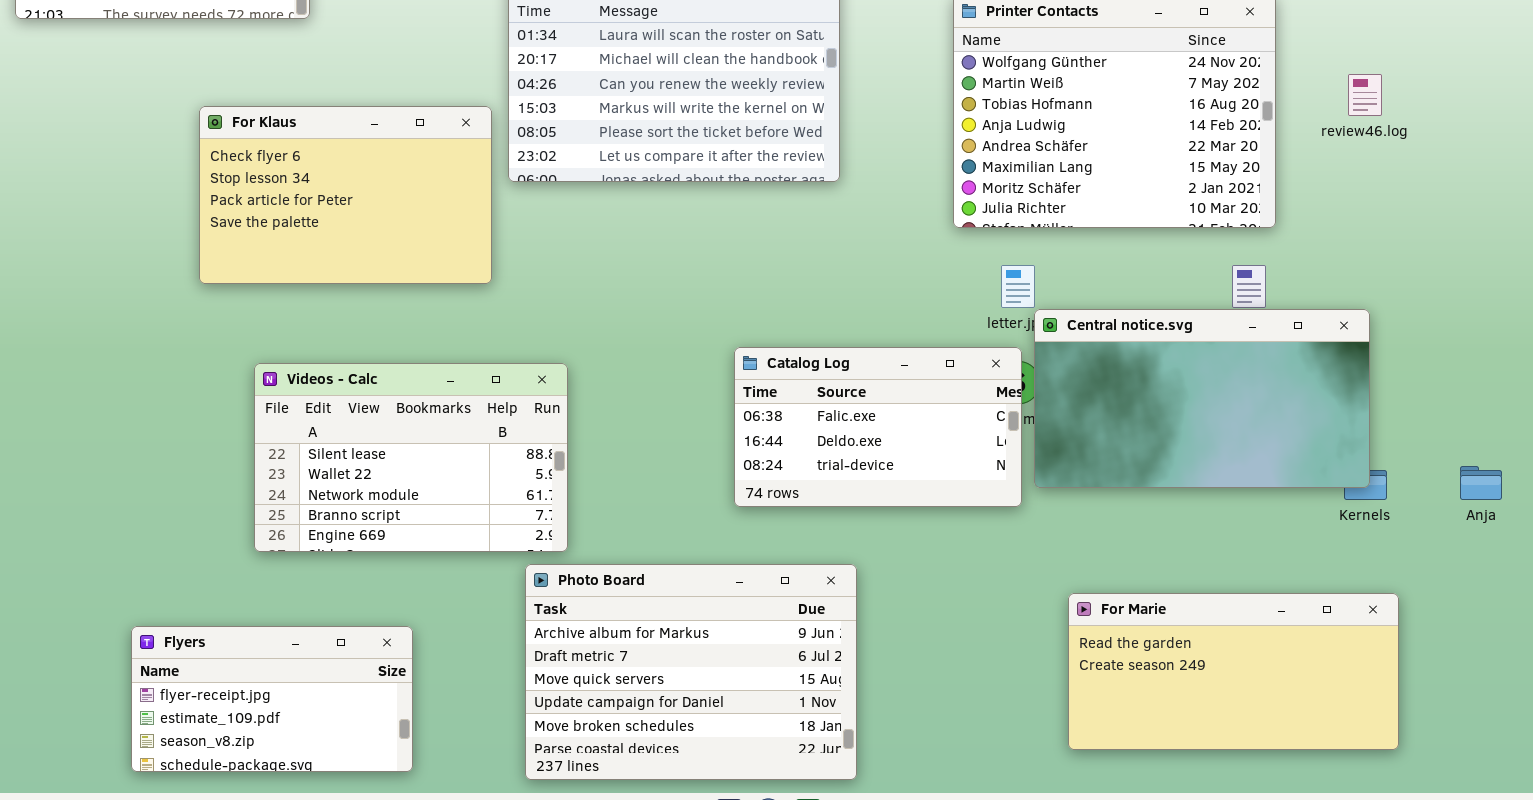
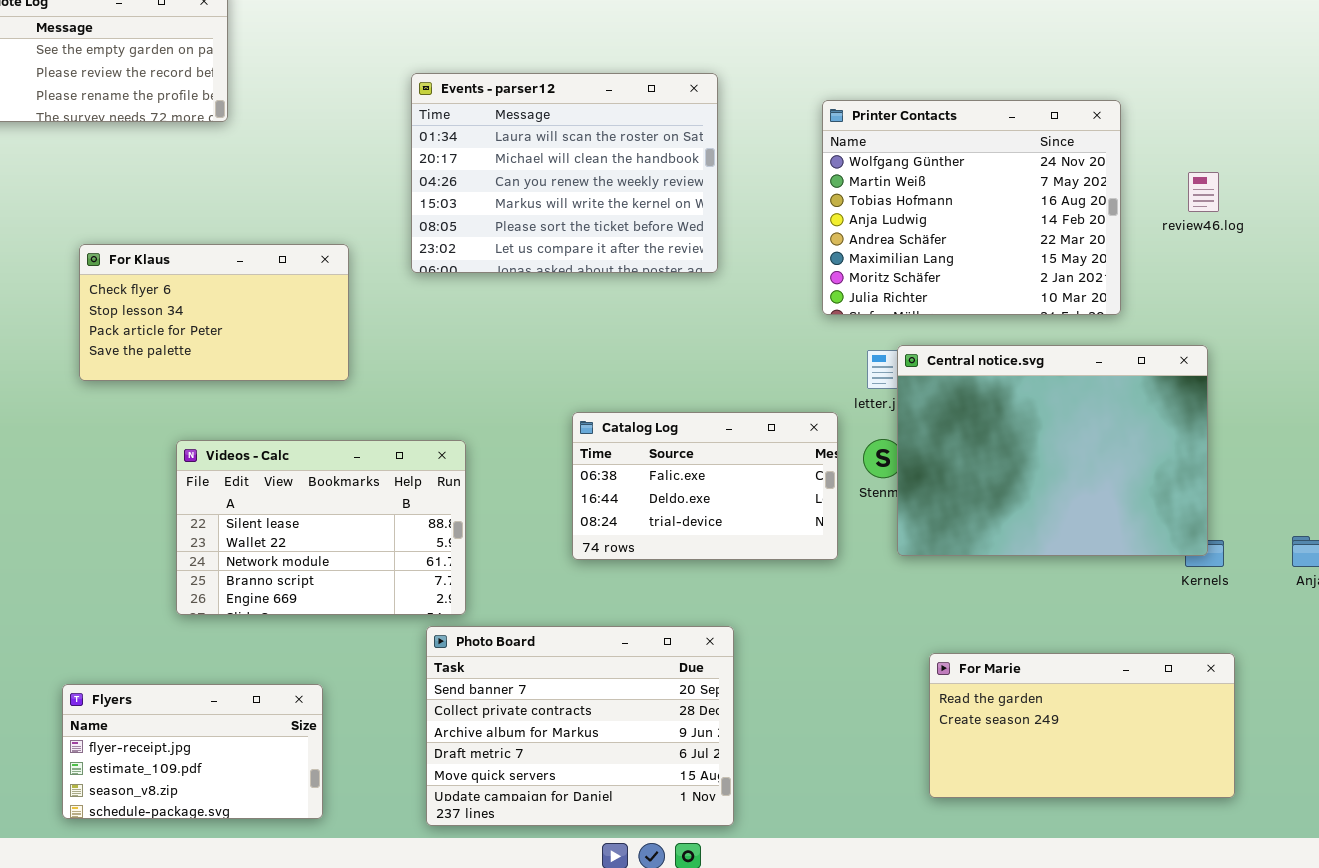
For Klaus: [199,106,492,284] -> [79,244,349,381], moved, resized
Central notice.svg: [1034,309,1370,488] -> [897,345,1208,556], resized
Catalog Log: [734,347,1022,507] -> [572,412,838,560], moved
Photo Board: [525,564,857,780] -> [426,626,734,826], scrolled up 2 rows

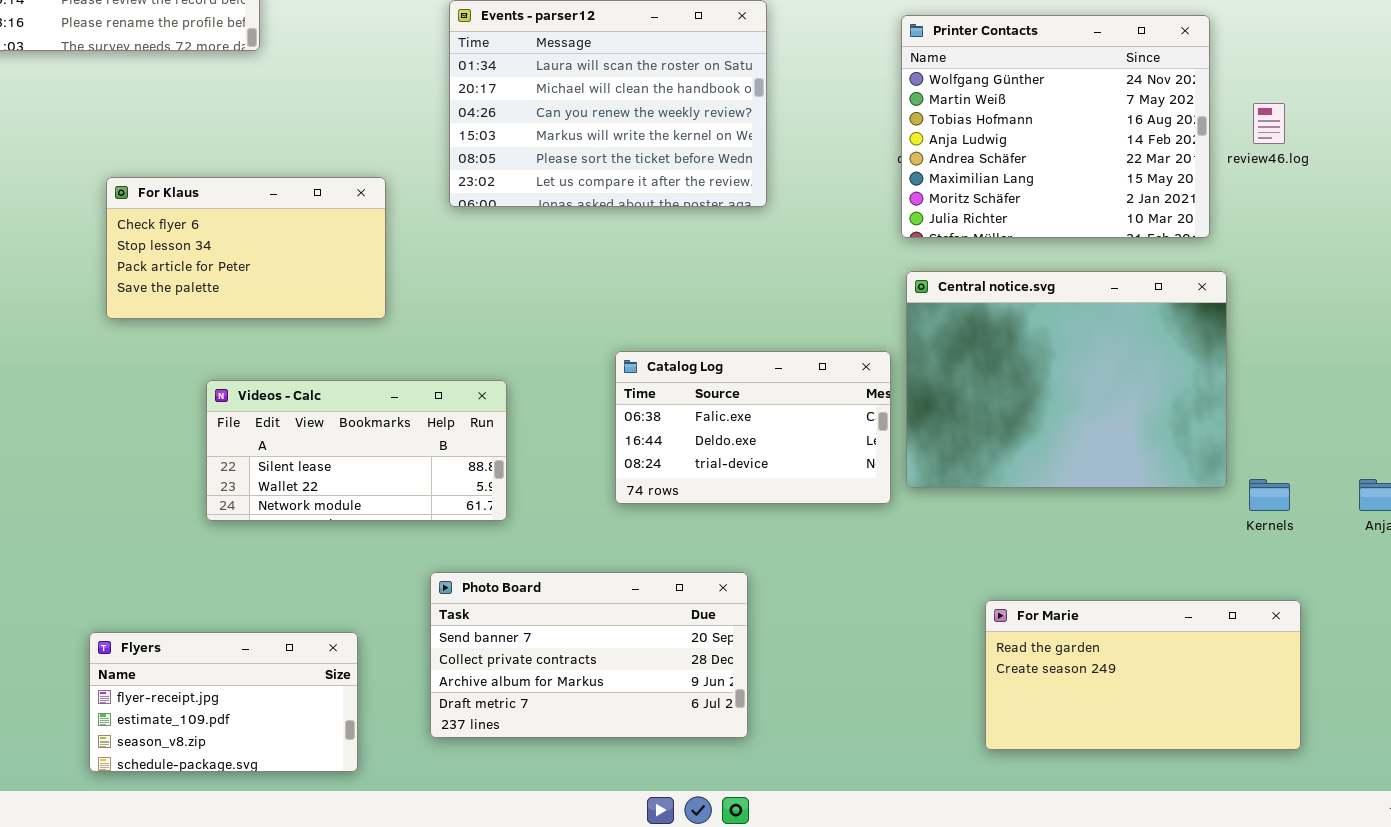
Printer Contacts: [822,100,1121,315] -> [901,15,1210,238], moved
Central notice.svg: [897,345,1208,556] -> [906,271,1227,488], moved
Videos - Calc: [176,440,466,615] -> [206,380,507,521], resized
Photo Board: [426,626,734,826] -> [430,572,748,738], moved, resized

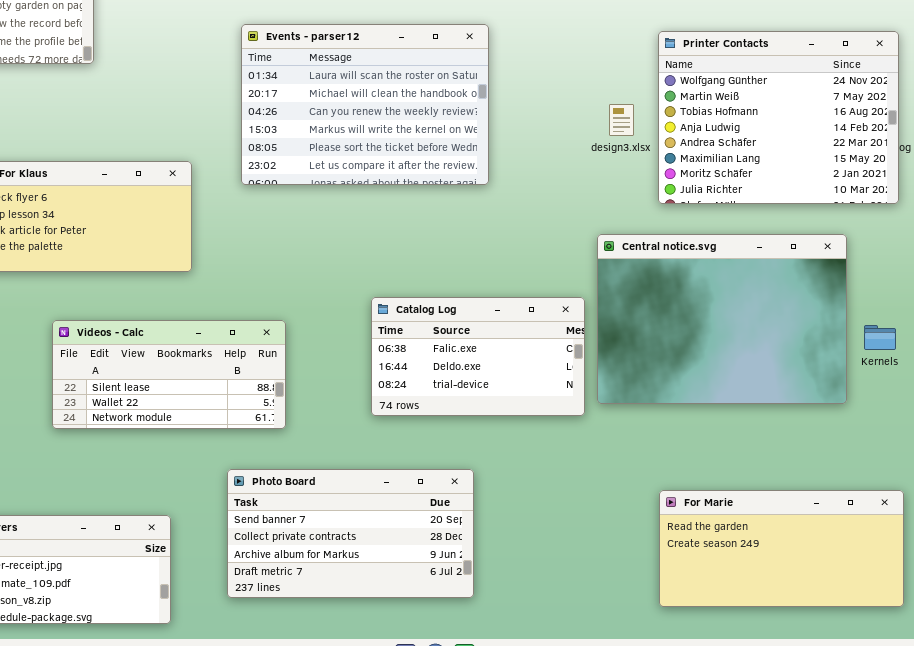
Printer Contacts: [901,15,1210,238] -> [658,31,899,204], moved
Kernels: [1249,479,1290,511] -> [864,325,896,350], moved

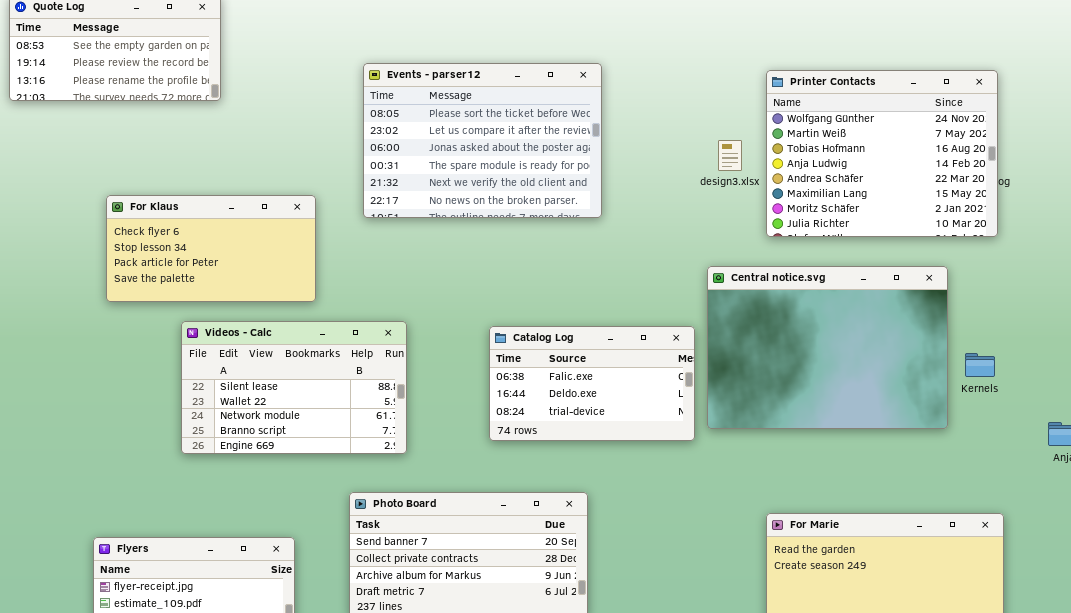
Events - parser12: [241,24,489,185] -> [363,63,602,218], scrolled down 4 rows
Videos - Calc: [52,320,286,429] -> [181,321,407,454], resized

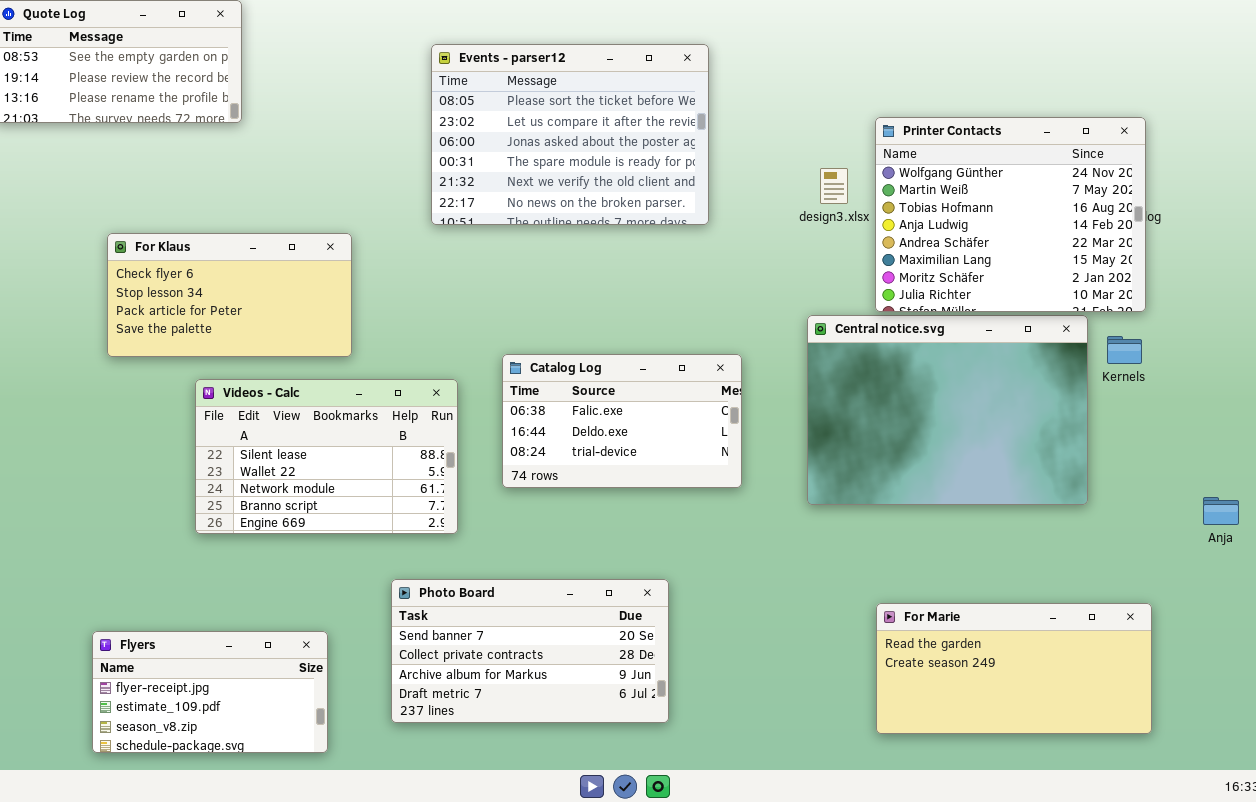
Events - parser12: [363,63,602,218] -> [431,44,709,225], moved
Printer Contacts: [766,70,998,237] -> [875,117,1146,312], moved
Catalog Log: [489,326,695,441] -> [502,354,742,488], moved
Kernels: [965,353,995,377] -> [1107,336,1142,364], moved

